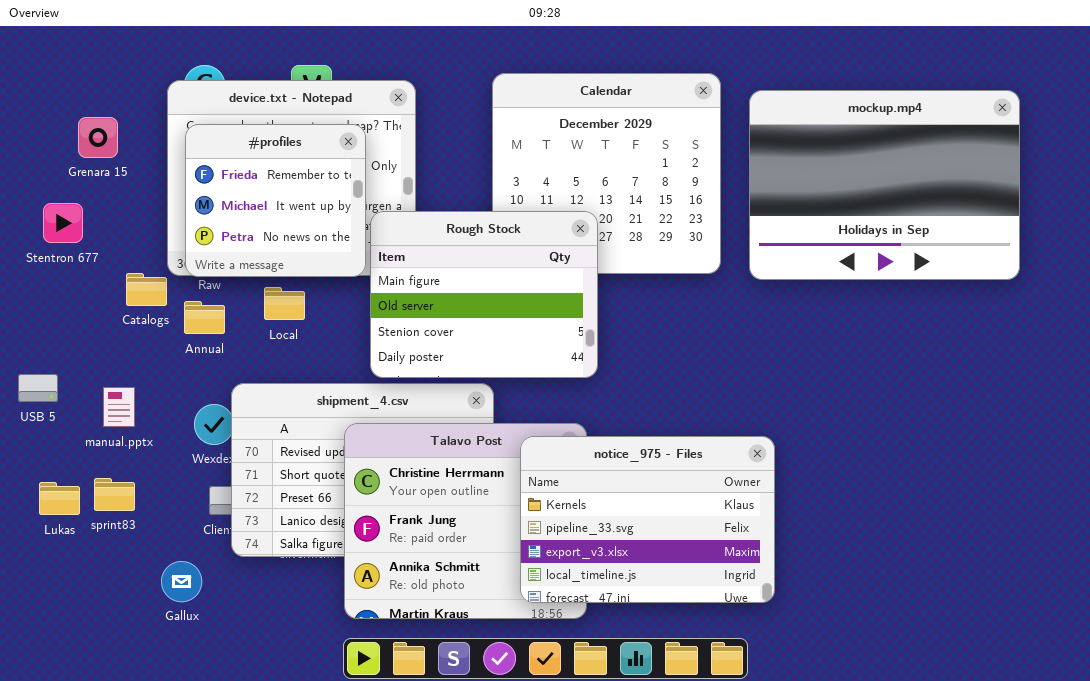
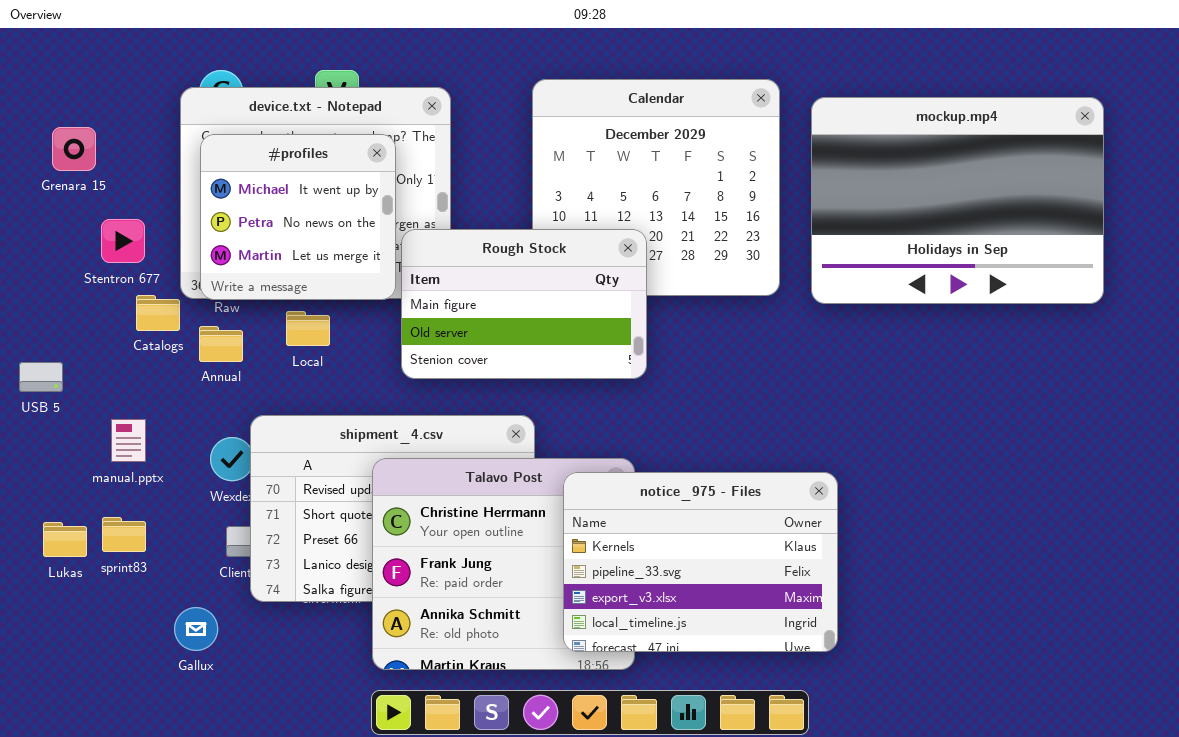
Grenara 15: [78,117,118,158] -> [52,127,96,171], moved
#profiles: [185,124,366,277] -> [200,134,396,300], scrolled down 1 row
Stentron 677: [43,203,83,243] -> [101,219,145,263], moved
Rough Stock: [370,211,598,378] -> [401,229,647,379], resized
USB 5: [18,374,58,402] -> [19,362,63,392], moved

